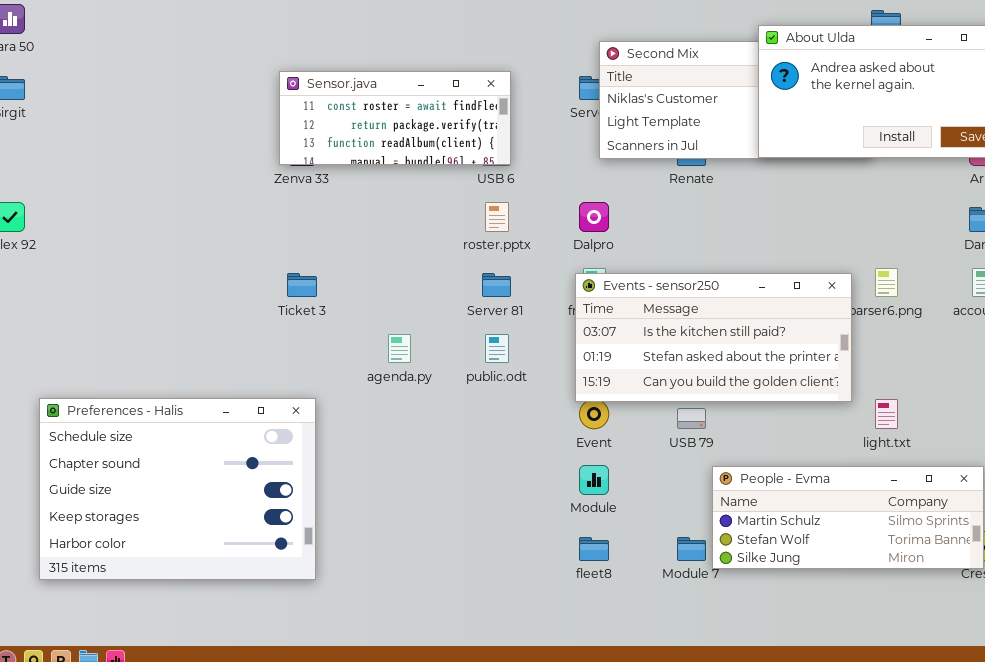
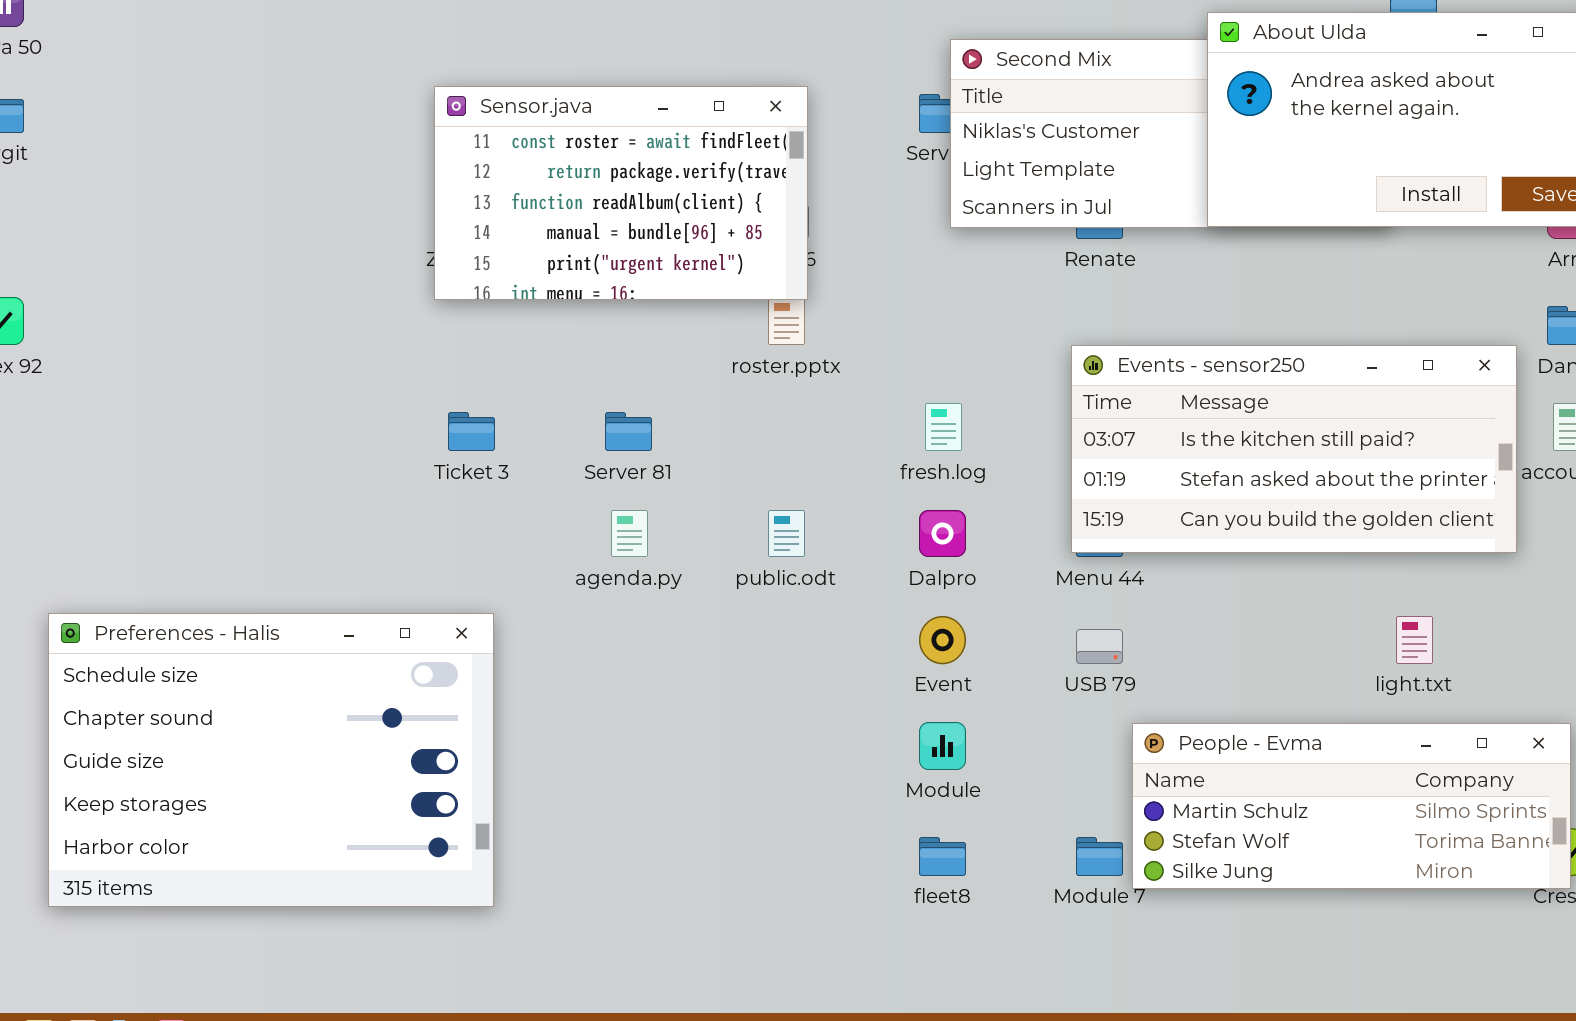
Sensor.java: [279,71,511,165] -> [434,86,808,300], resized
Dalpro: [579,202,609,232] -> [919,510,966,557], moved
Server 81: [482,273,511,297] -> [605,412,652,451], moved
Events - sensor250: [575,273,852,402] -> [1071,345,1517,553], moved

